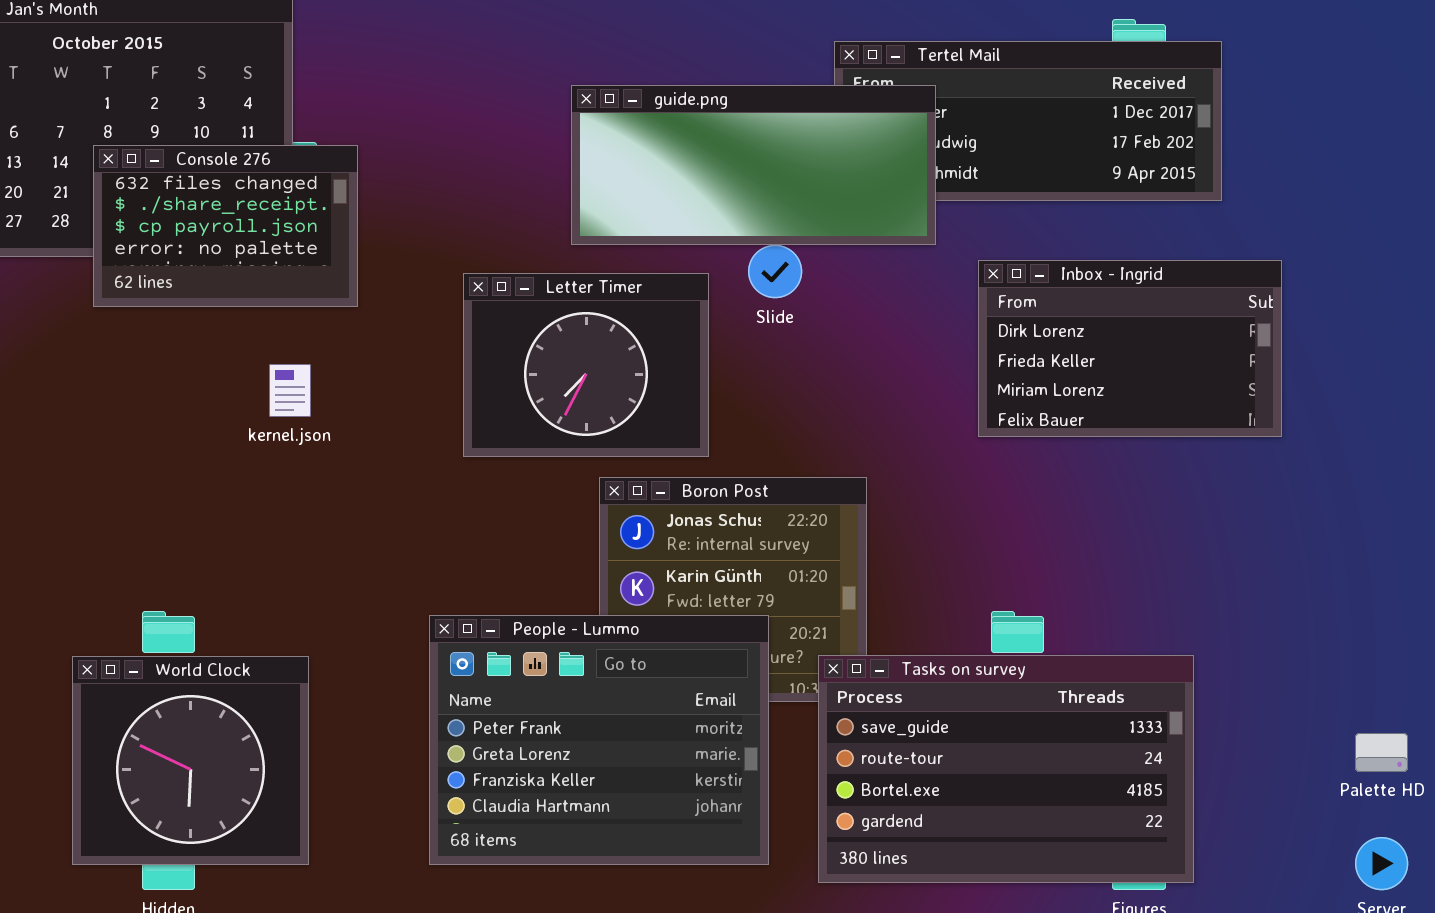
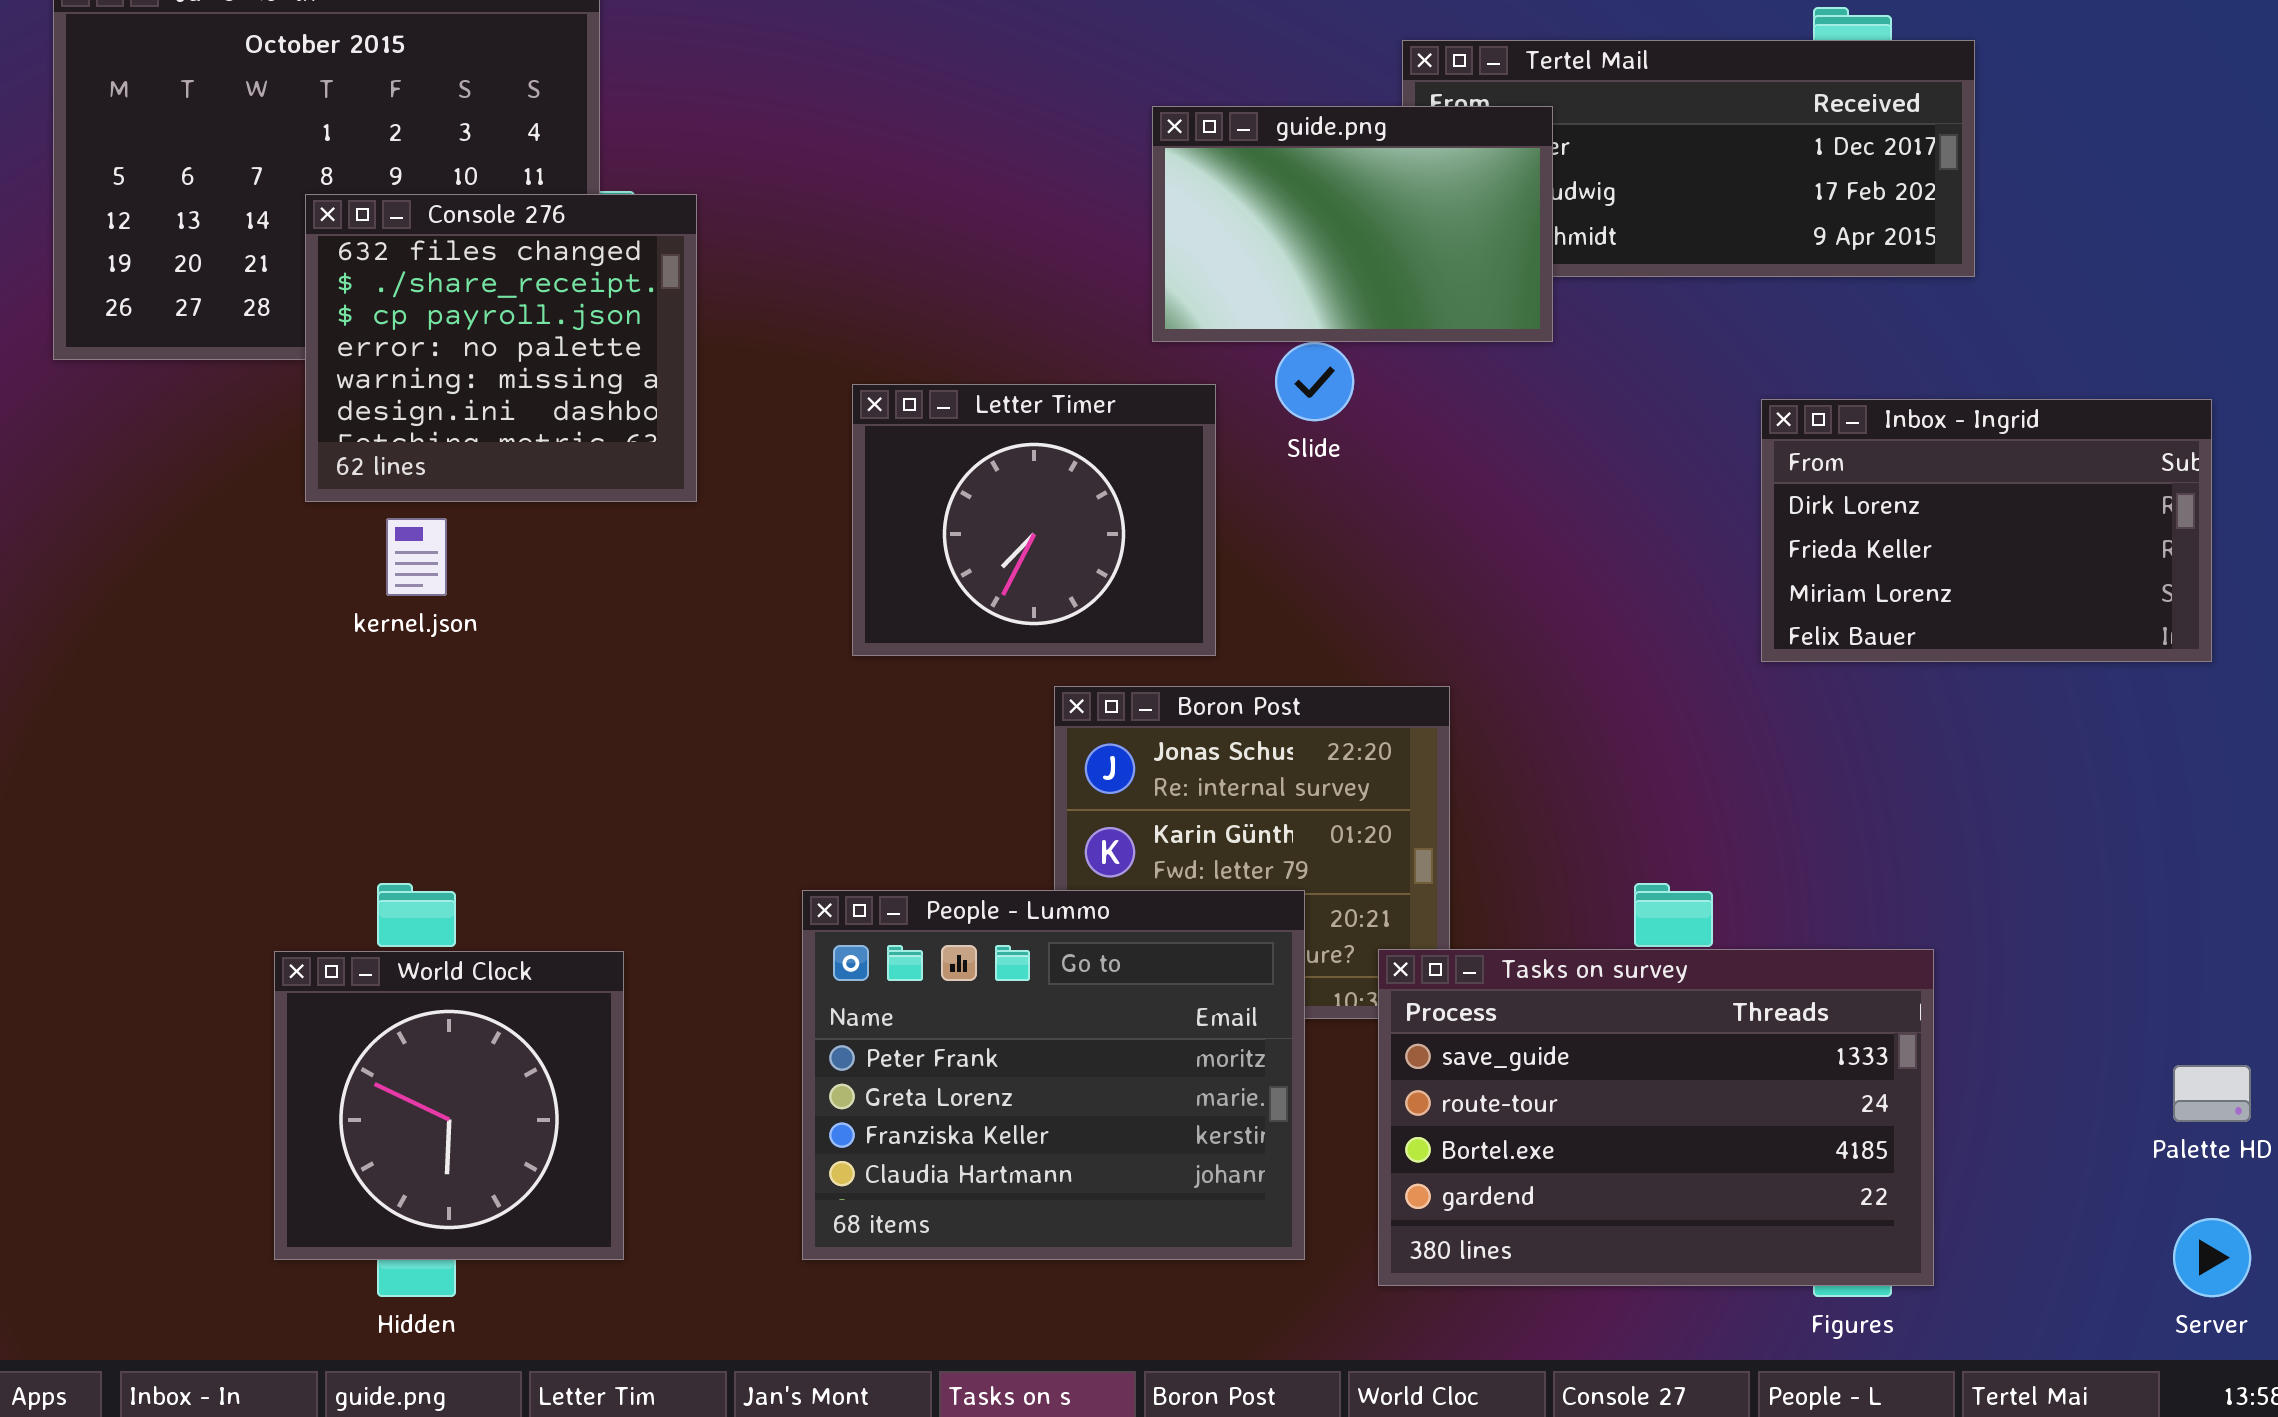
guide.png: [571,85,936,245] -> [1152,106,1553,342], resized
Console 276: [93,145,358,307] -> [305,194,697,502], resized
Inbox - Ingrid: [978,260,1282,437] -> [1761,399,2212,662], moved
kernel.json: [269,364,311,417] -> [386,518,447,596], moved

